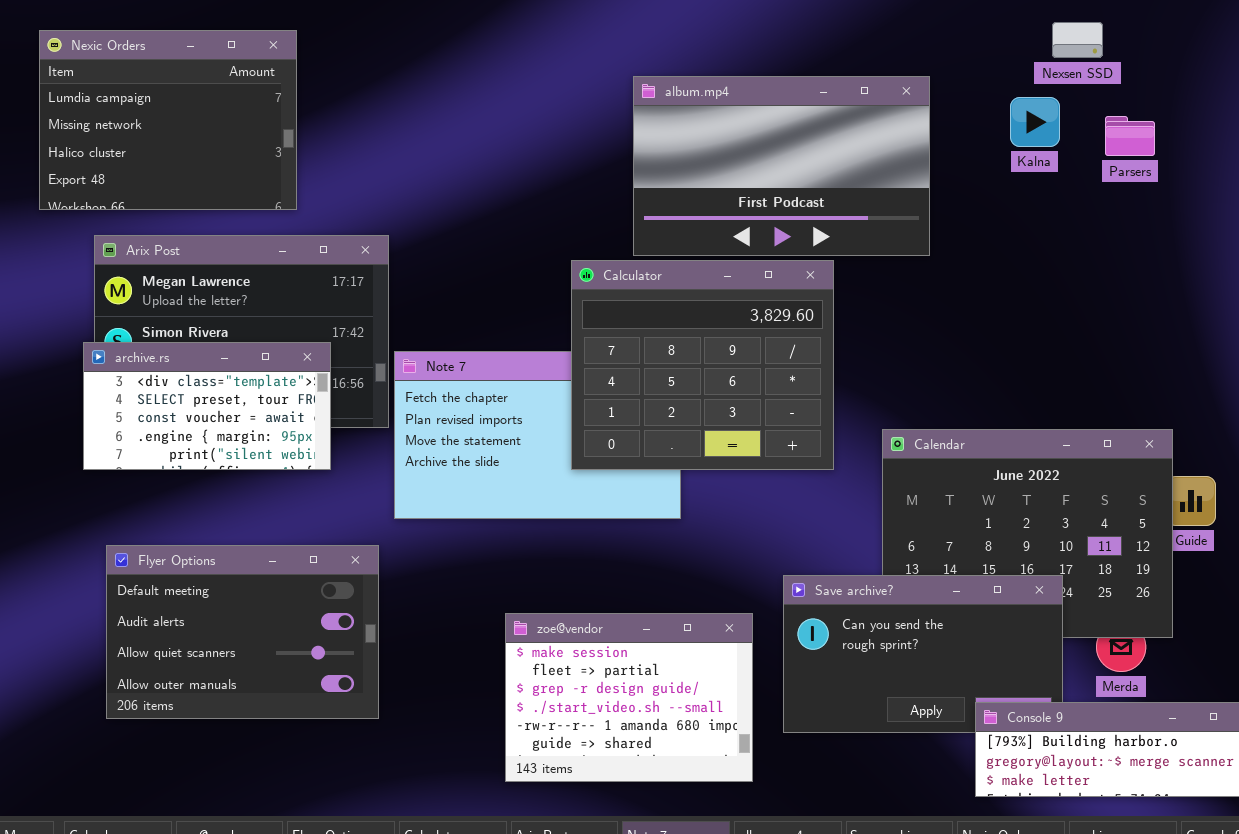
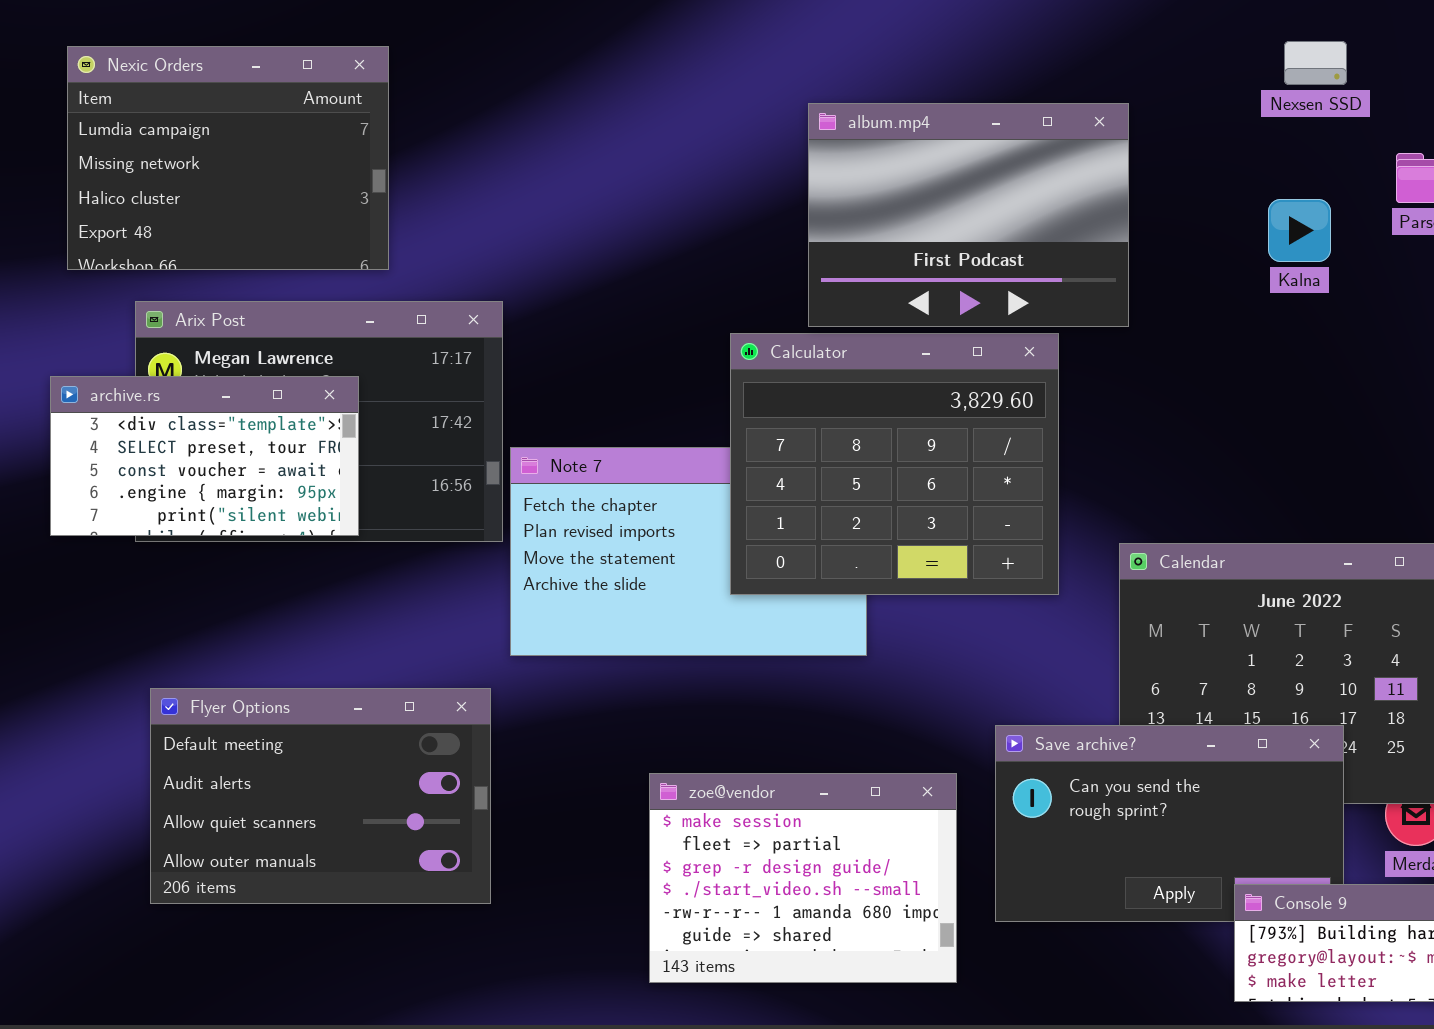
Nexsen SSD: [1052,22,1103,58] -> [1284,41,1347,85], moved
album.mp4: [633,76,930,256] -> [808,103,1129,327], resized
Kalna: [1010,97,1060,147] -> [1268,199,1331,262], moved
archive.rs: [83,342,331,470] -> [50,376,359,536], moved

